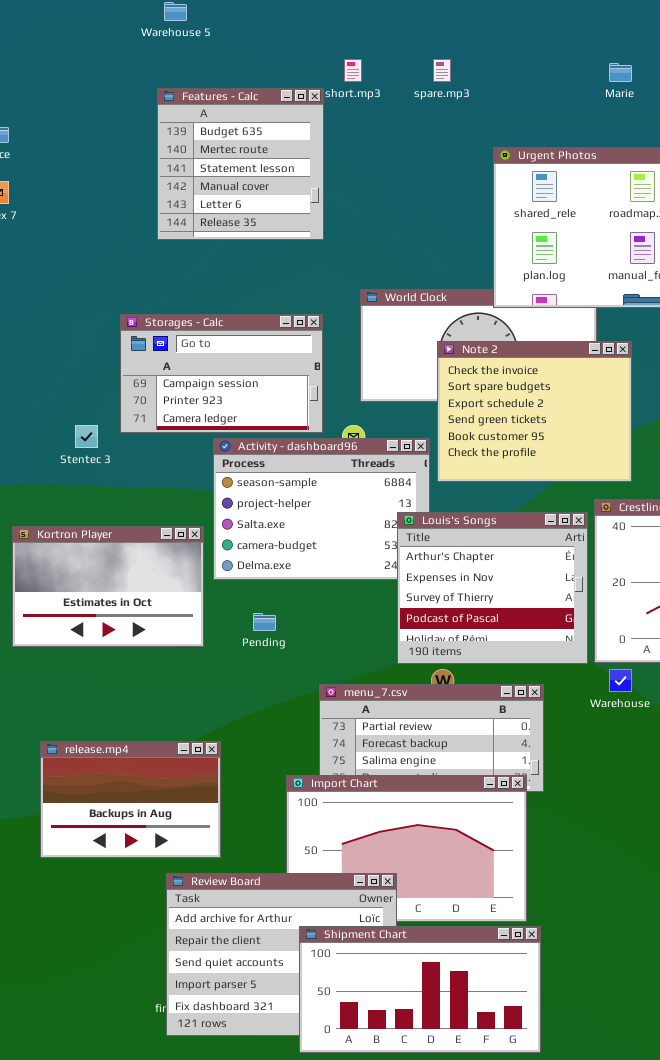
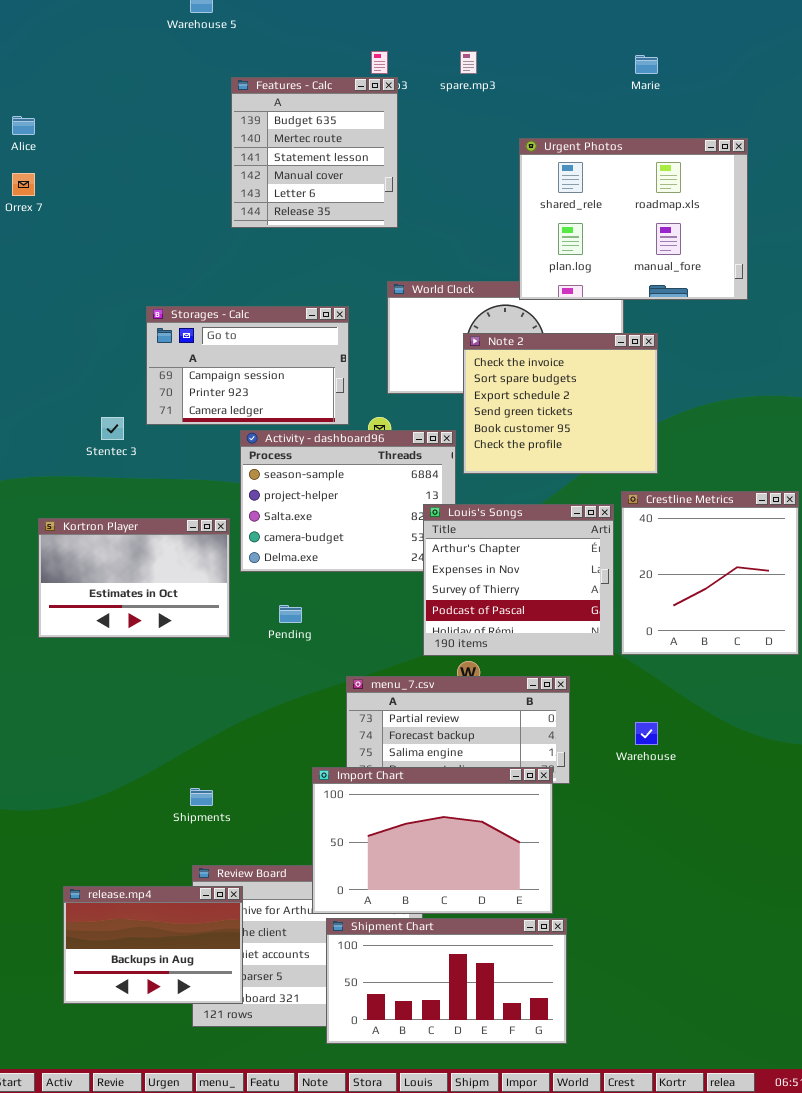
Features - Calc: [157,88,324,240] -> [231,77,398,228], moved
Warehouse: [609,669,632,692] -> [635,722,658,745], moved
release.mp4: [40,741,221,858] -> [63,886,243,1004], moved
Import Chart: [286,775,527,922] -> [312,767,553,914], raised

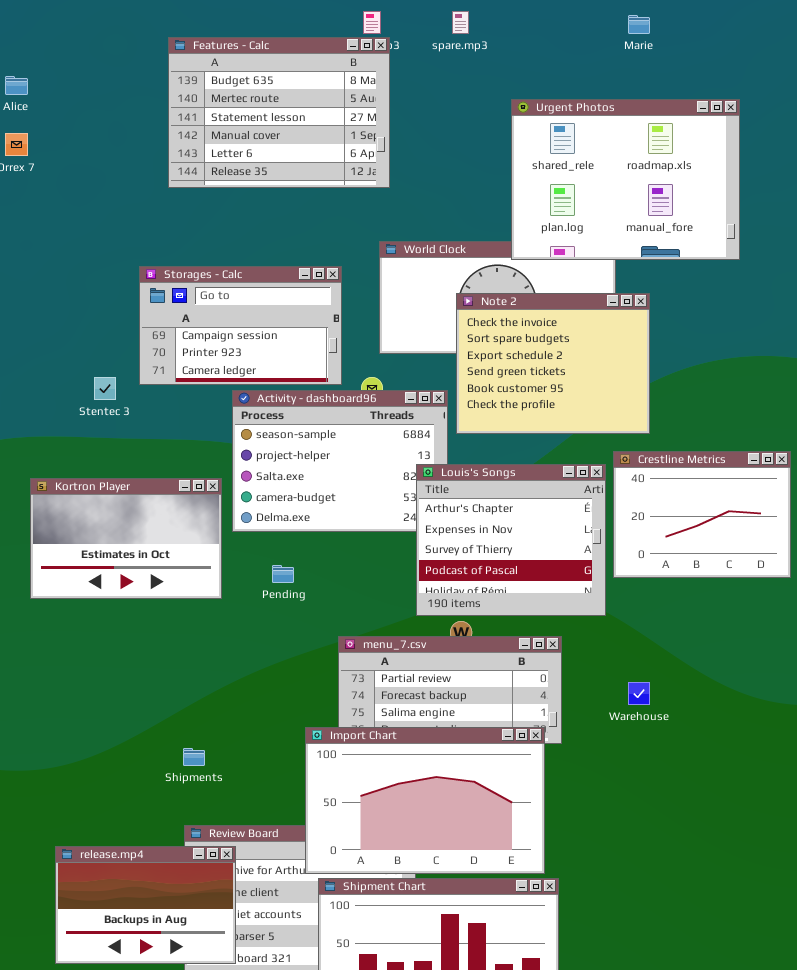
Features - Calc: [231,77,398,228] -> [168,37,390,188], resized
Crestline Metrics: [621,491,799,655] -> [613,451,791,578], resized

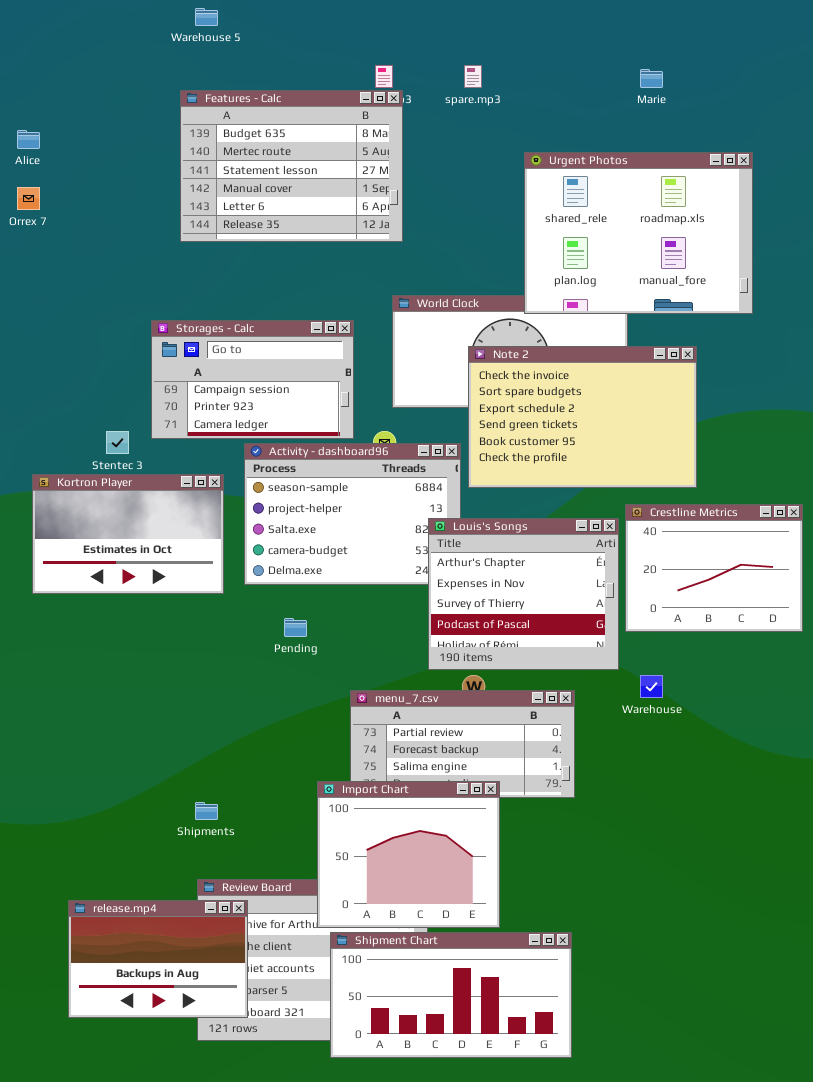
Note 2: [456,293,650,434] -> [468,346,697,488], resized
Kortron Player: [30,478,222,599] -> [32,474,224,594], moved
Warehouse: [628,682,650,705] -> [640,675,663,698], moved
Import Chart: [305,727,545,874] -> [317,781,500,928], resized

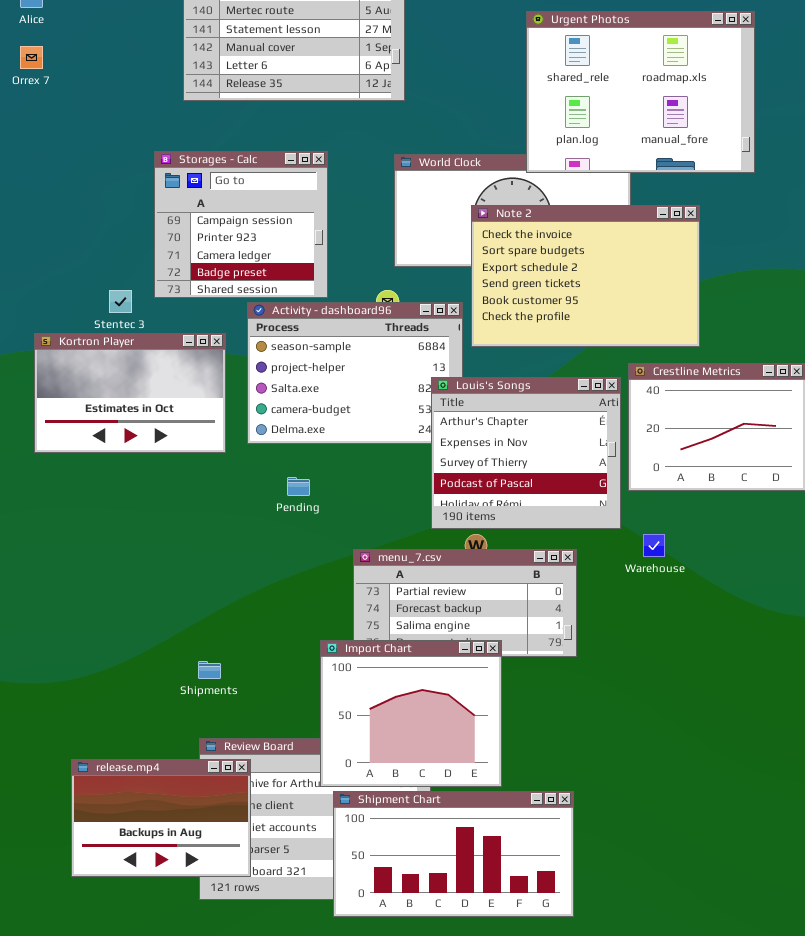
Storages - Calc: [151,320,354,439] -> [154,151,328,298], resized

